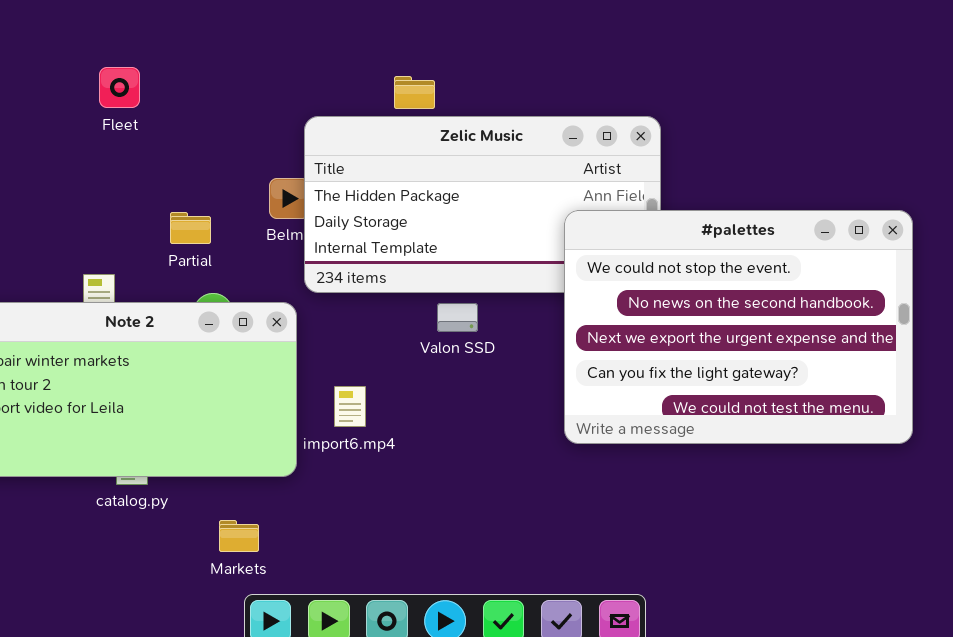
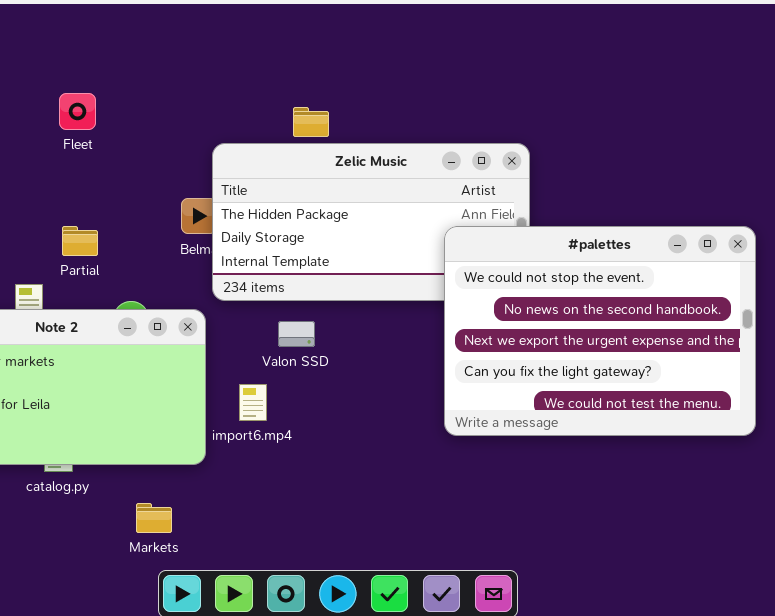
Fleet: [99,67,140,108] -> [59,93,96,130], moved
Partial: [170,212,211,244] -> [62,226,98,256], moved
Valon SSD: [437,303,478,332] -> [278,321,315,347], moved

